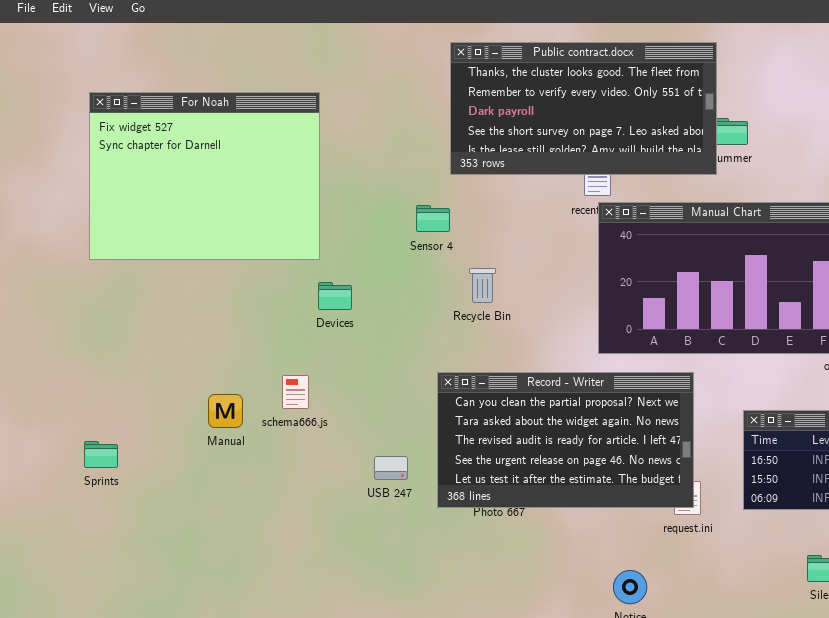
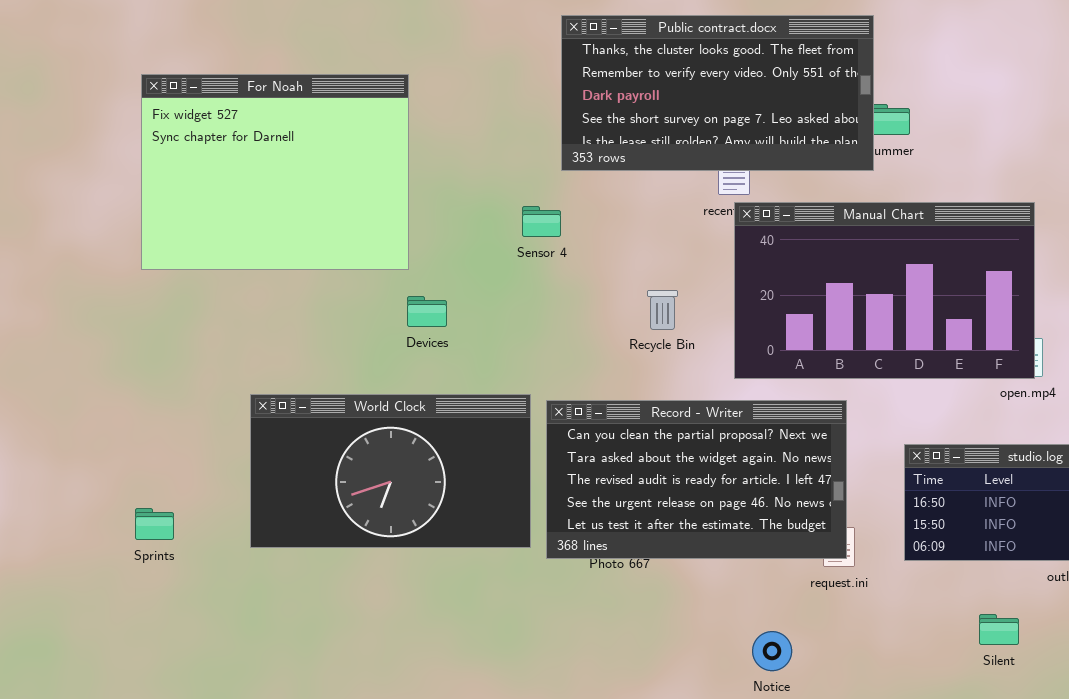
Recycle Bin: [469,268,496,303] -> [647,290,678,330], moved
World Clock: none -> [250,394,531,548], opened
Sprints: [84,441,118,468] -> [135,508,174,540], moved

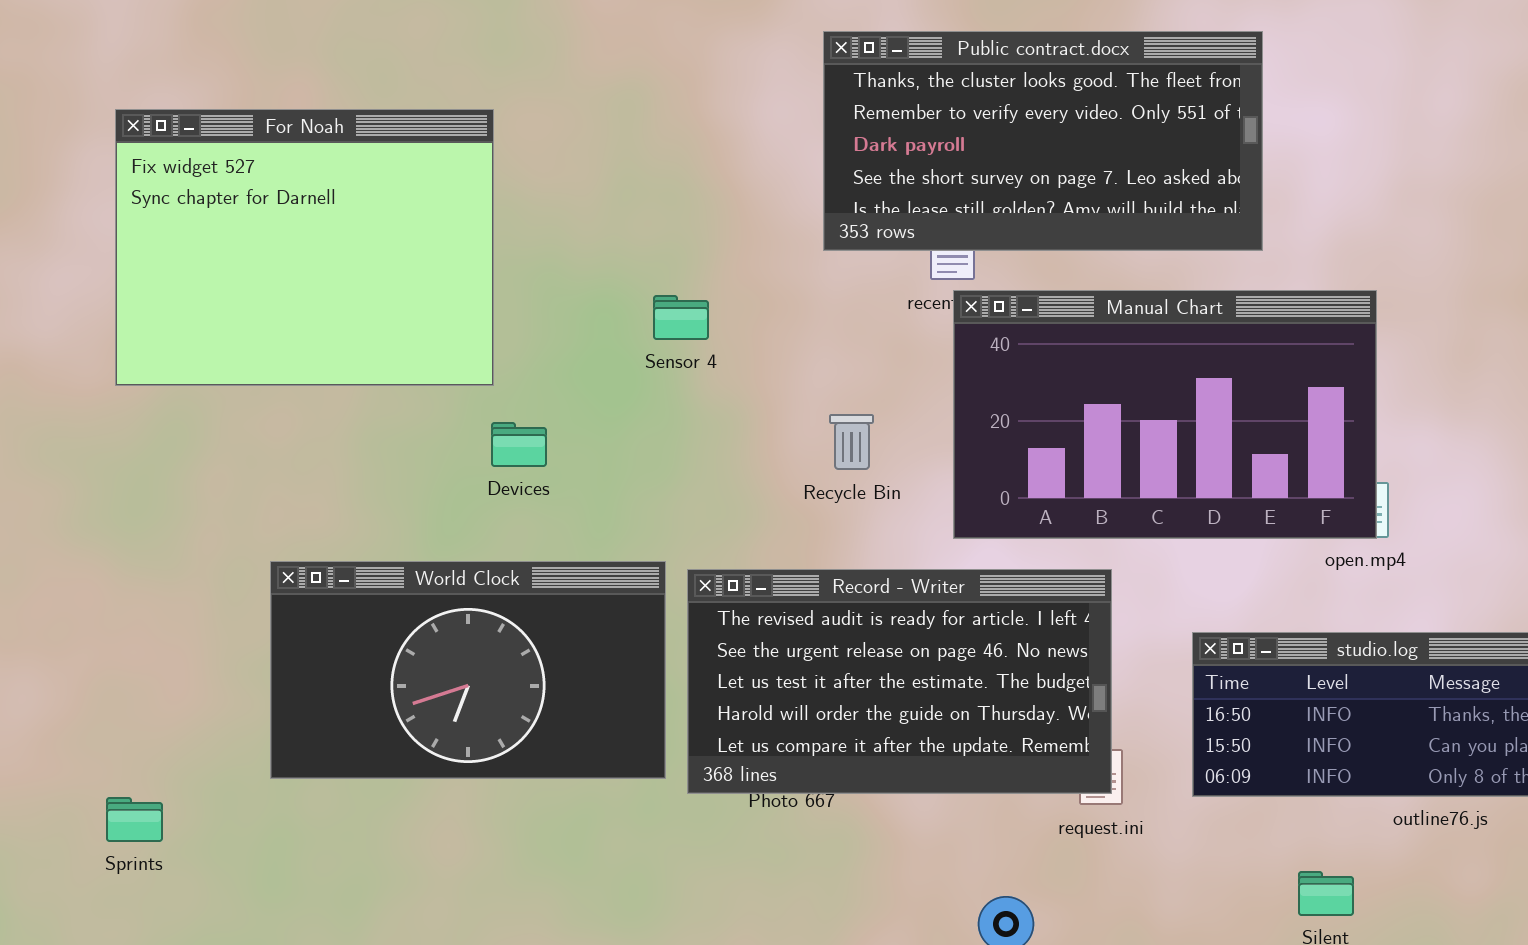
Public contract.docx: [561,15,874,171] -> [823,31,1263,251], moved
Record - Writer: [546,400,847,559] -> [687,569,1112,794], scrolled down 2 rows
Sprints: [135,508,174,540] -> [106,797,163,842], moved

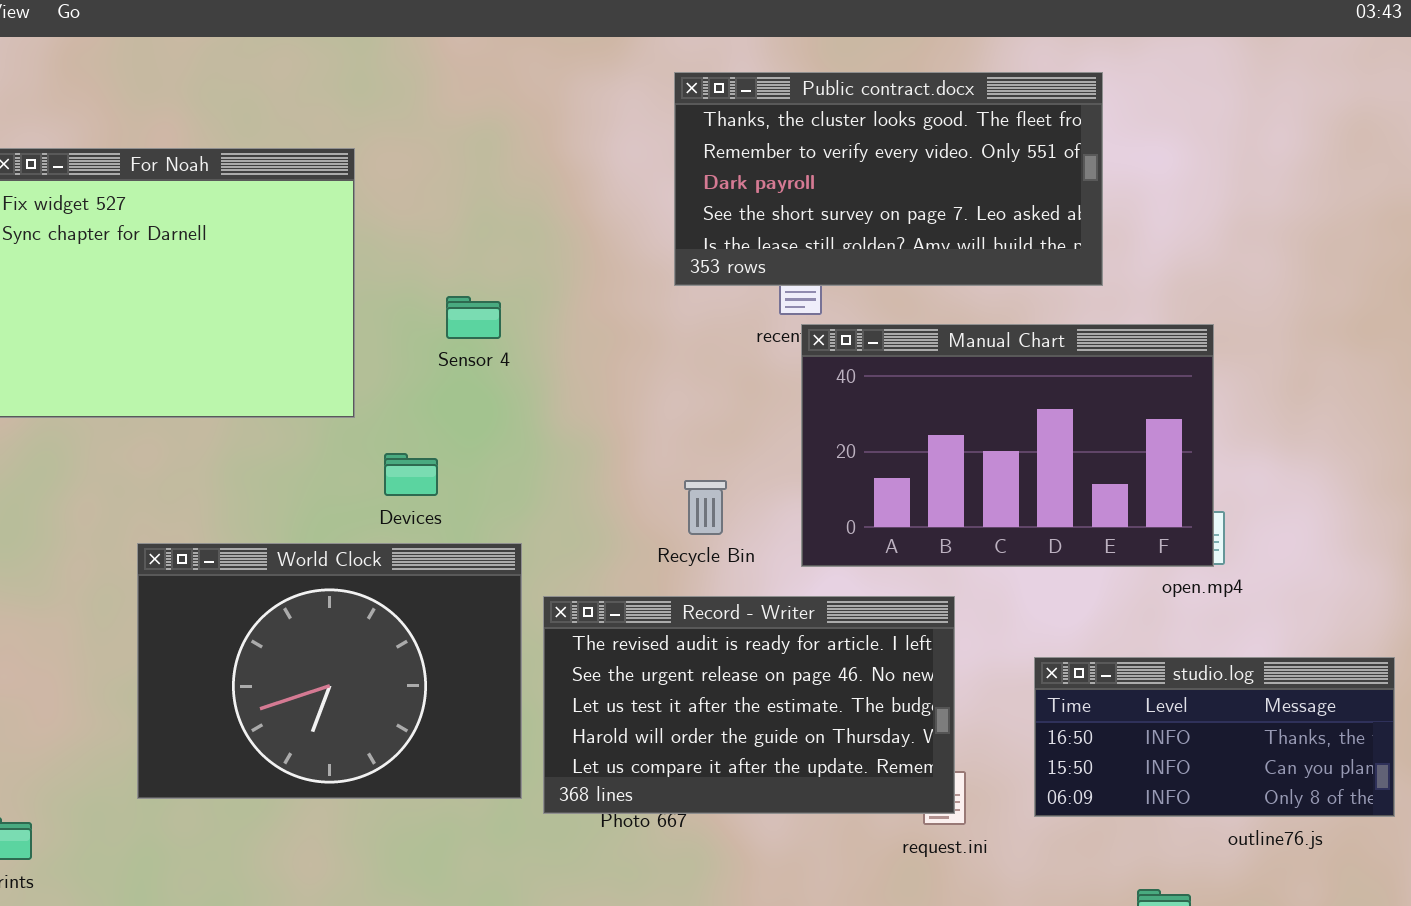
Sensor 4: [653,295,709,340] -> [446,296,501,339], moved
Recycle Bin: [829,414,874,470] -> [684,480,727,535], moved
Devices: [491,422,547,467] -> [384,453,438,496], moved
World Clock: [270,561,666,779] -> [137,543,522,799], resized

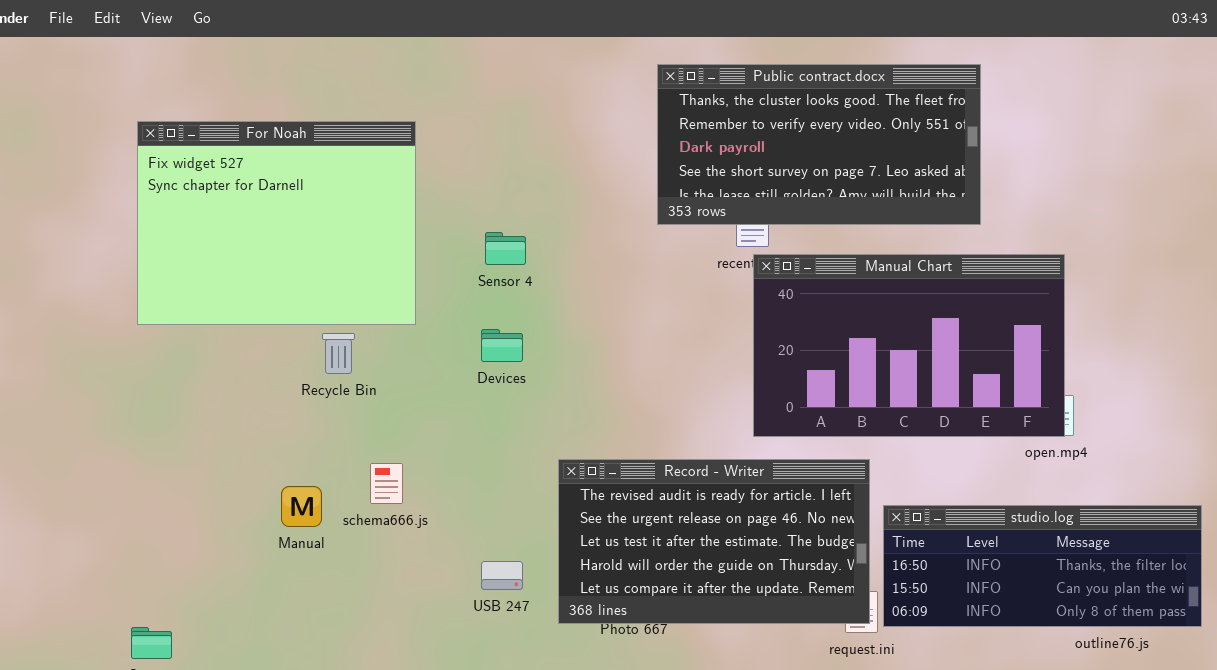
Devices: [384,453,438,496] -> [481,329,523,362], moved
Recycle Bin: [684,480,727,535] -> [322,333,355,374], moved
World Clock: [137,543,522,799] -> none, closed
studio.log: [1034,657,1395,817] -> [883,505,1202,627], resized

